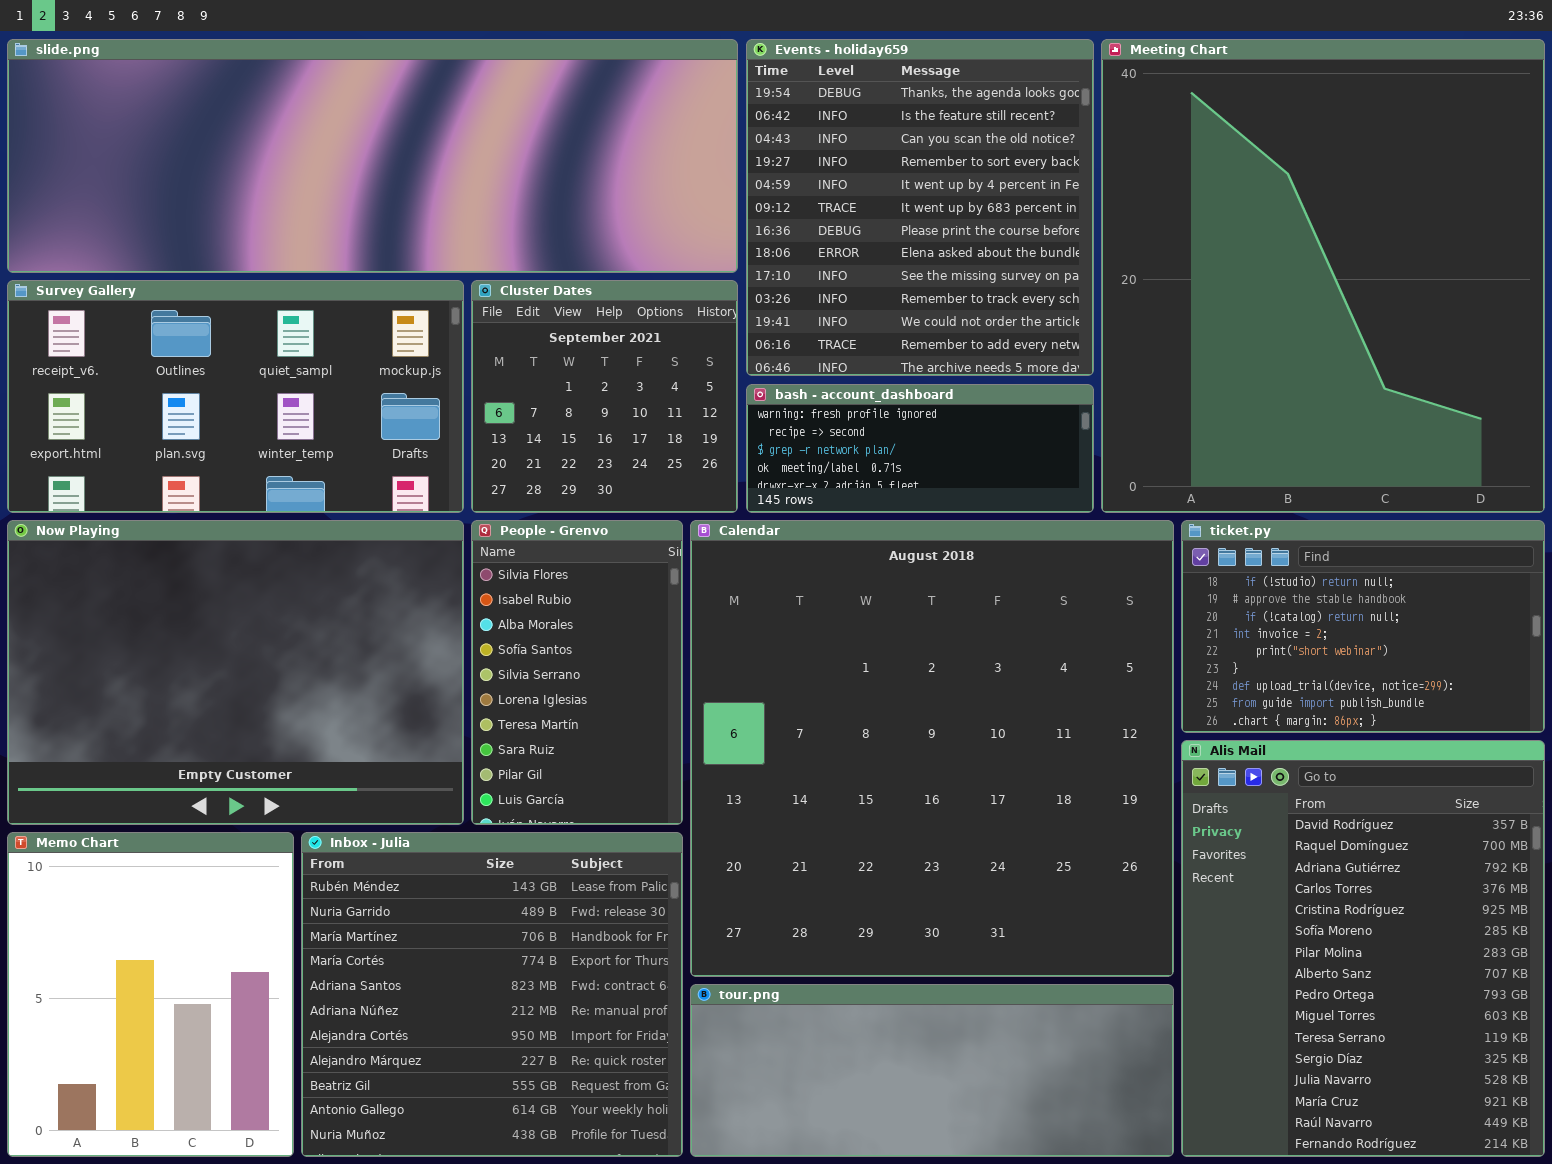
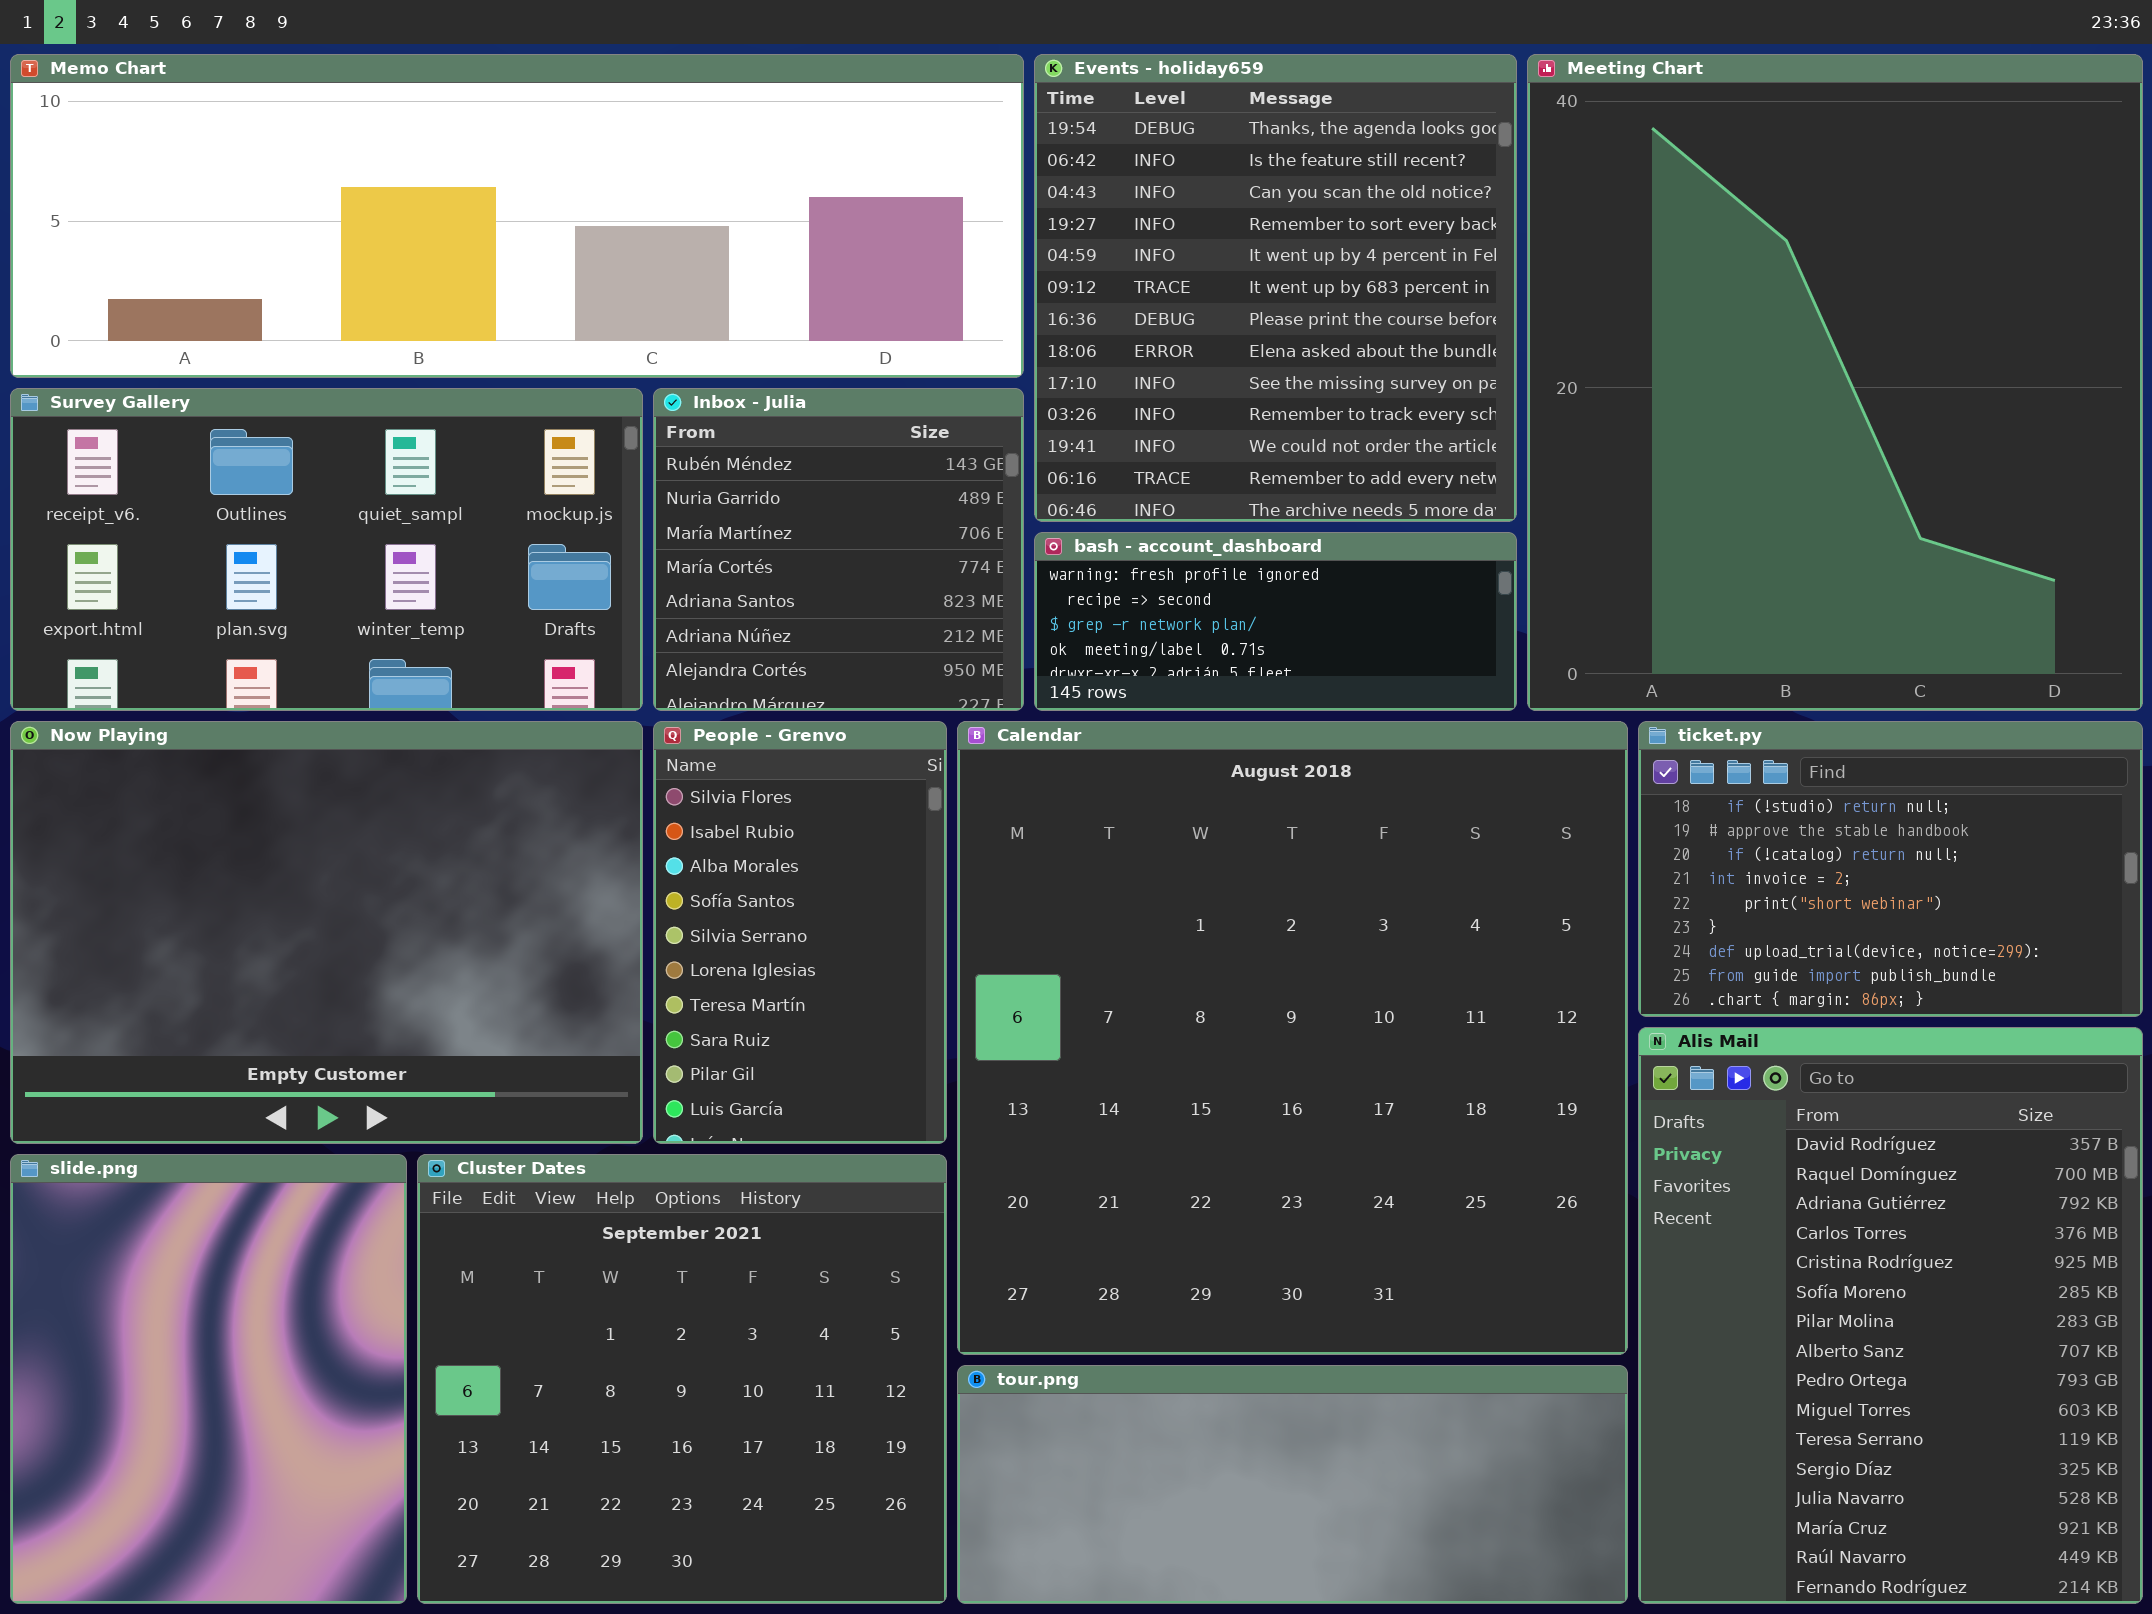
slide.png: [7,39,738,273] -> [10,1154,407,1604], moved, resized
Cluster Dates: [471,280,738,513] -> [417,1154,947,1604], moved, resized
Memo Chart: [7,832,294,1157] -> [10,54,1024,378], moved, resized
Inbox - Julia: [301,832,683,1157] -> [653,388,1024,711], moved, resized

